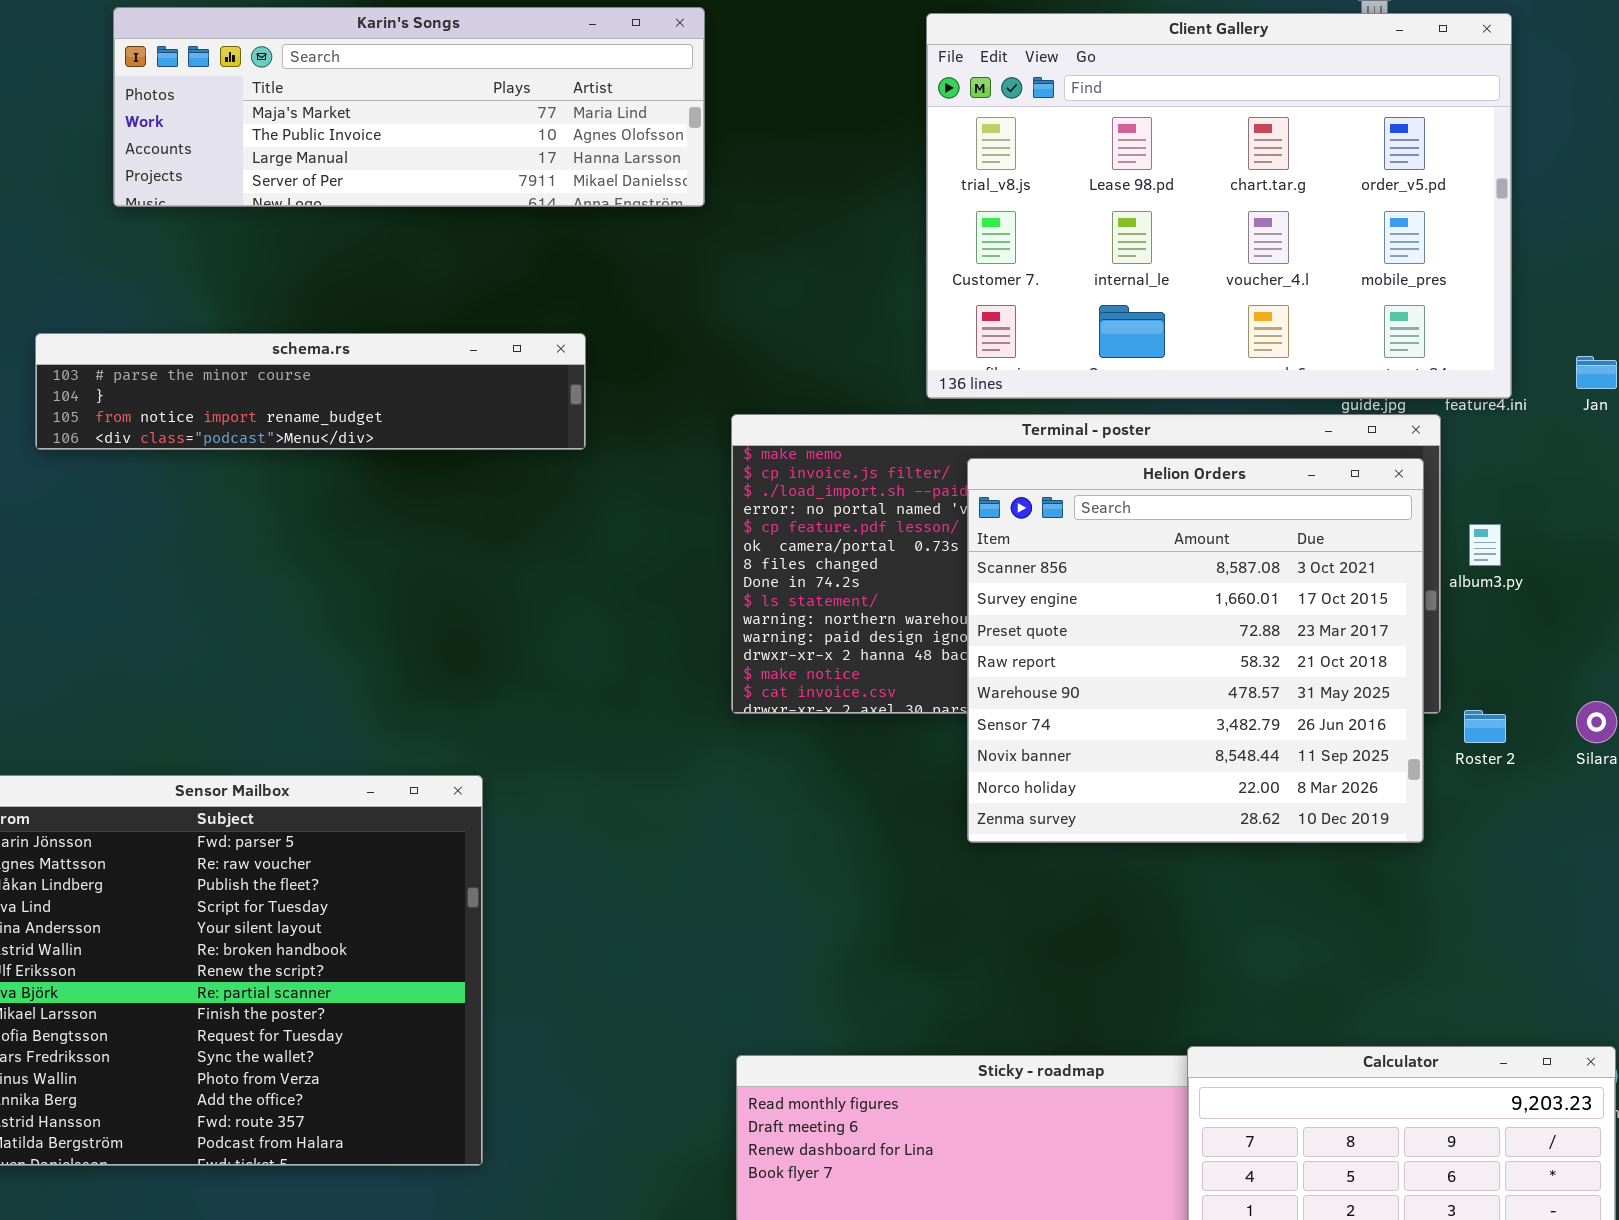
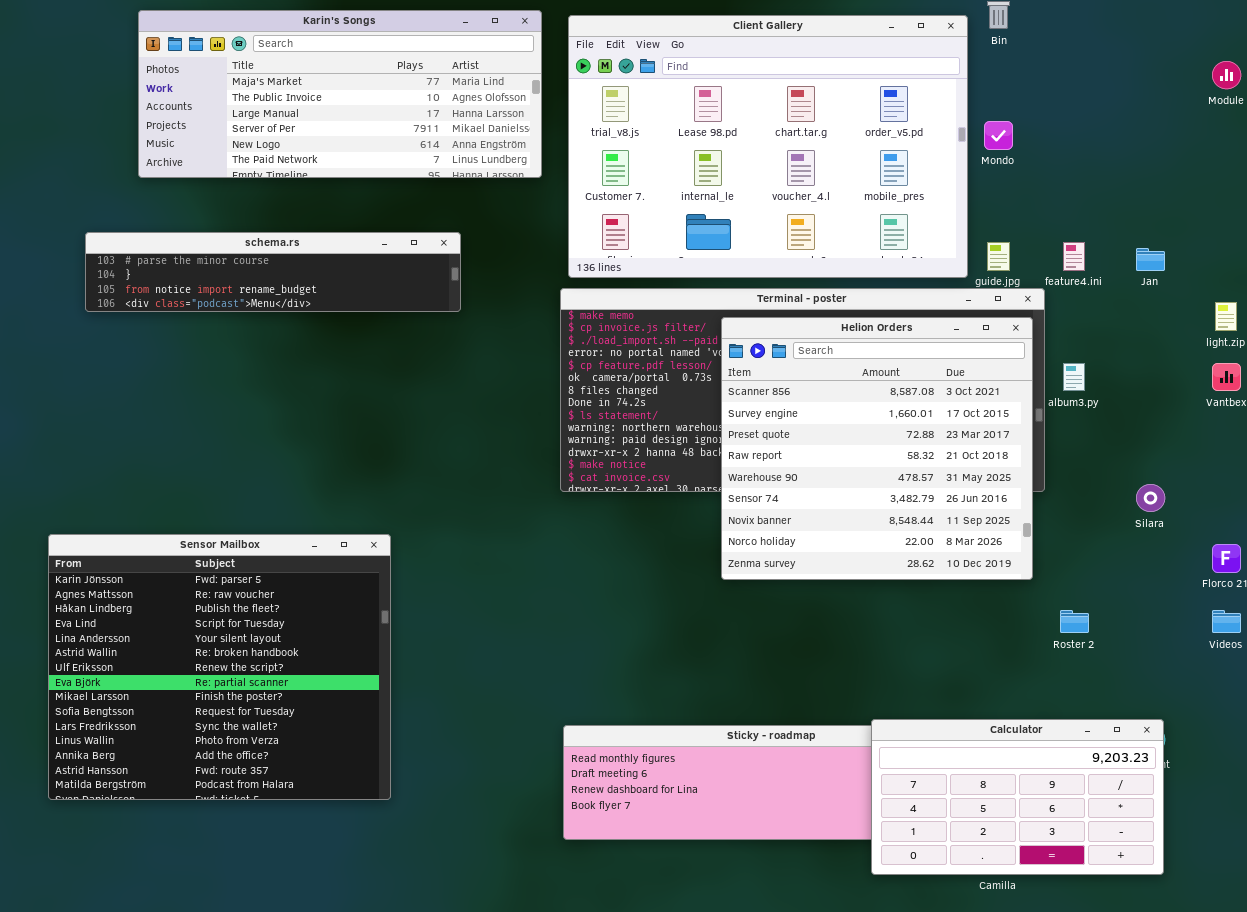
Karin's Songs: [113,7,705,207] -> [138,10,542,178], resized
Client Gallery: [926,13,1512,399] -> [568,15,968,278], moved
Roster 2: [1464,710,1506,743] -> [1060,610,1089,633], moved

